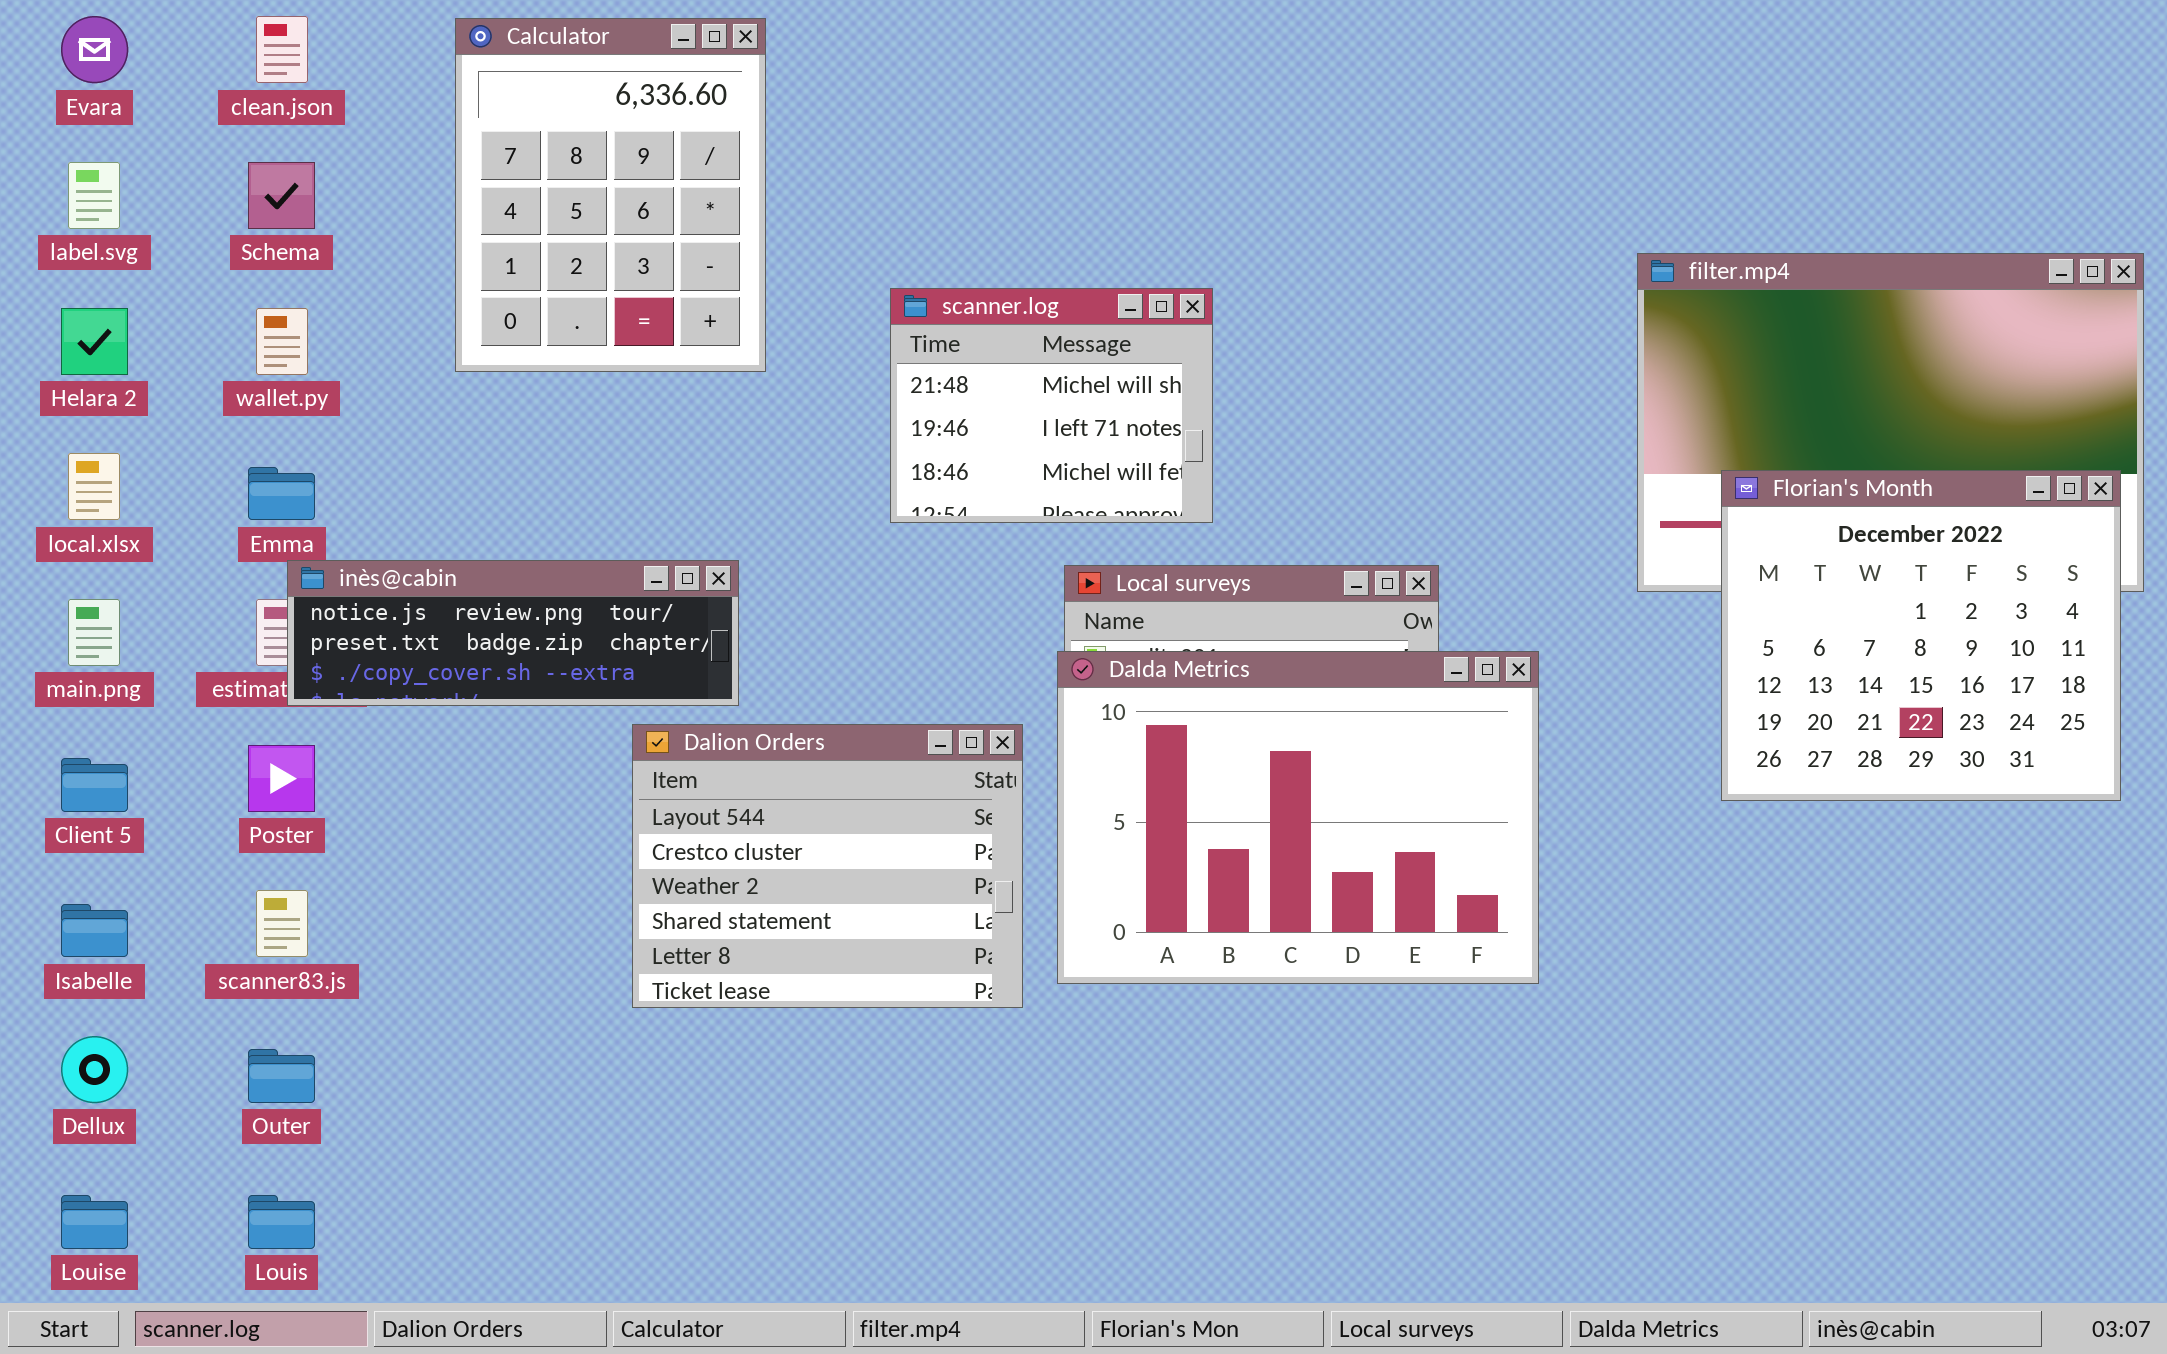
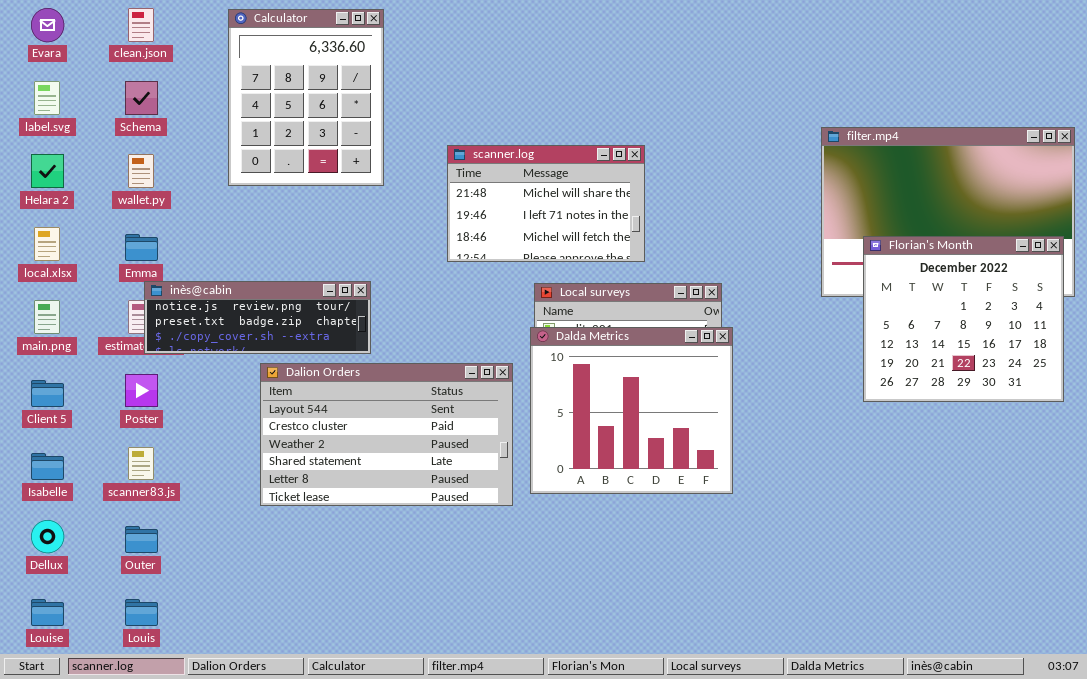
scanner.log: [890,288,1213,523] -> [447,145,645,262], resized
Dalda Metrics: [1057,651,1539,984] -> [530,327,733,494], resized
Dalion Orders: [632,724,1023,1008] -> [260,363,513,506], resized

